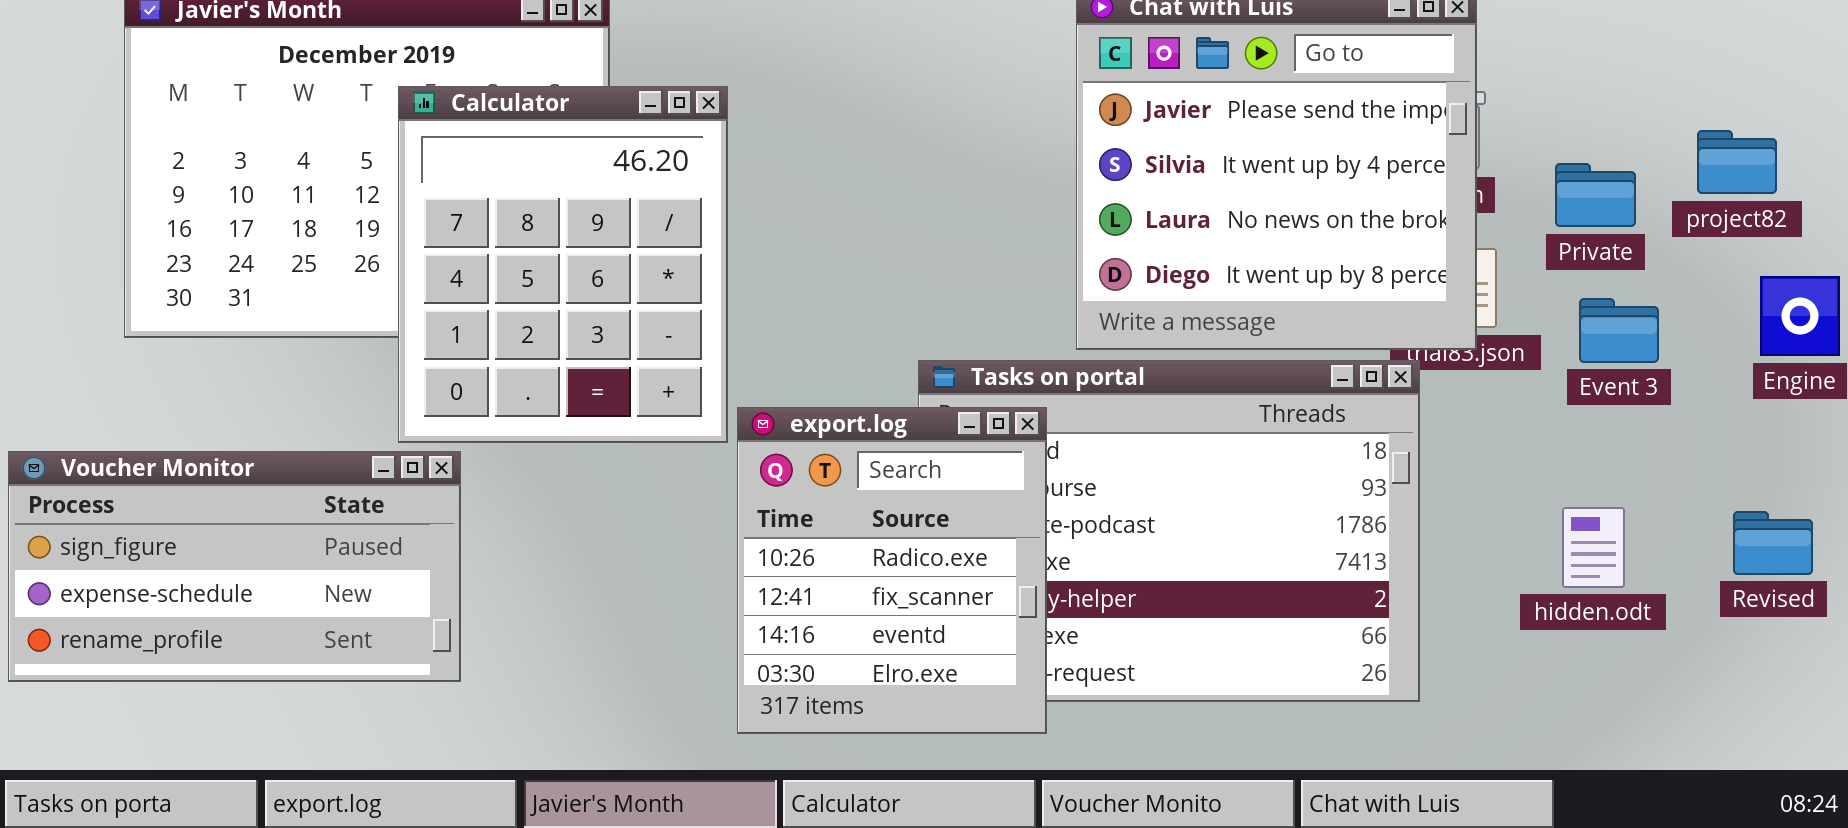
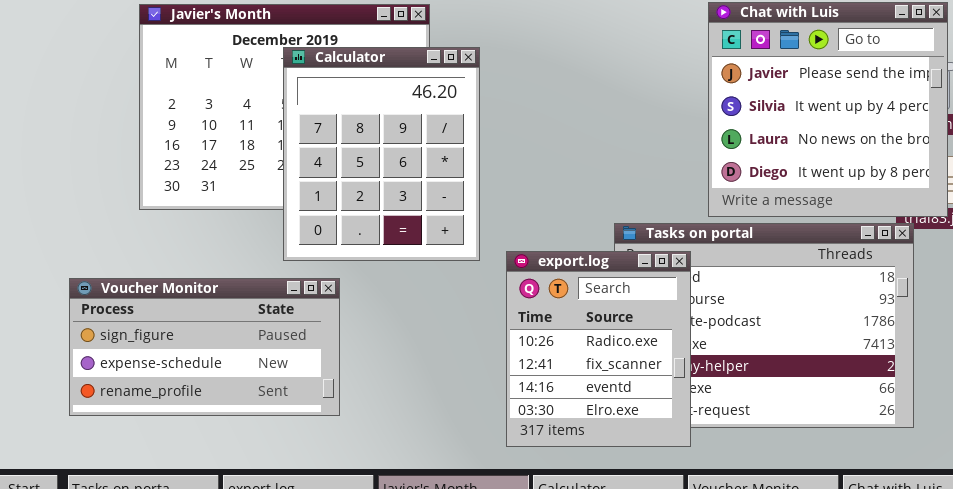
Calculator: [398,86,728,443] -> [283,47,480,261], moved

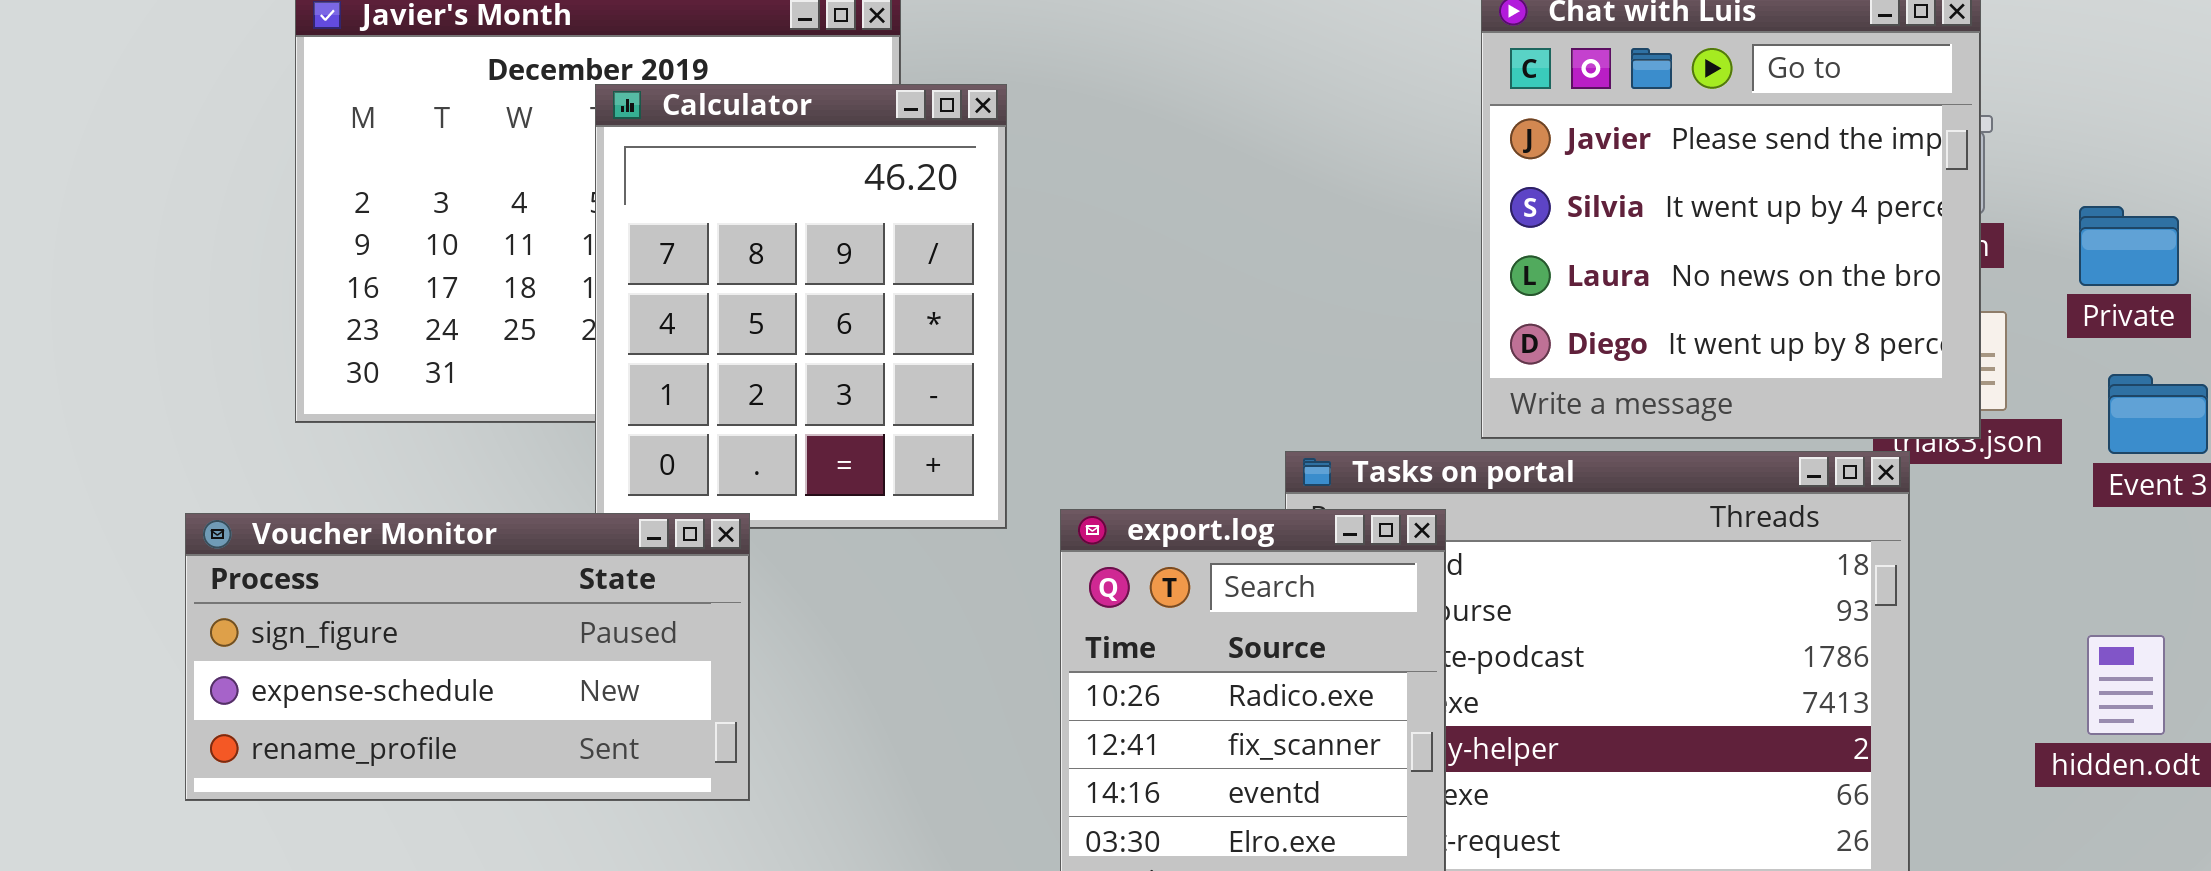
Voucher Monitor: [69,278,340,416] -> [185,513,750,801], moved

